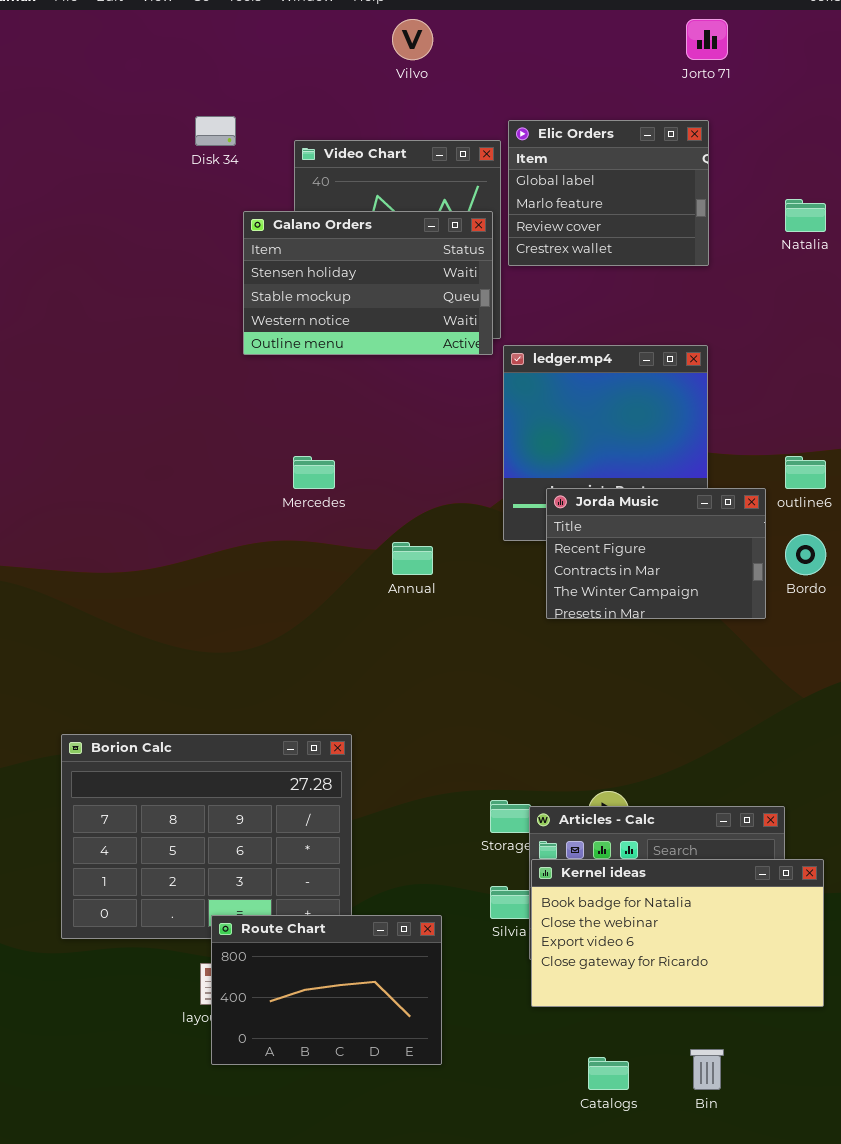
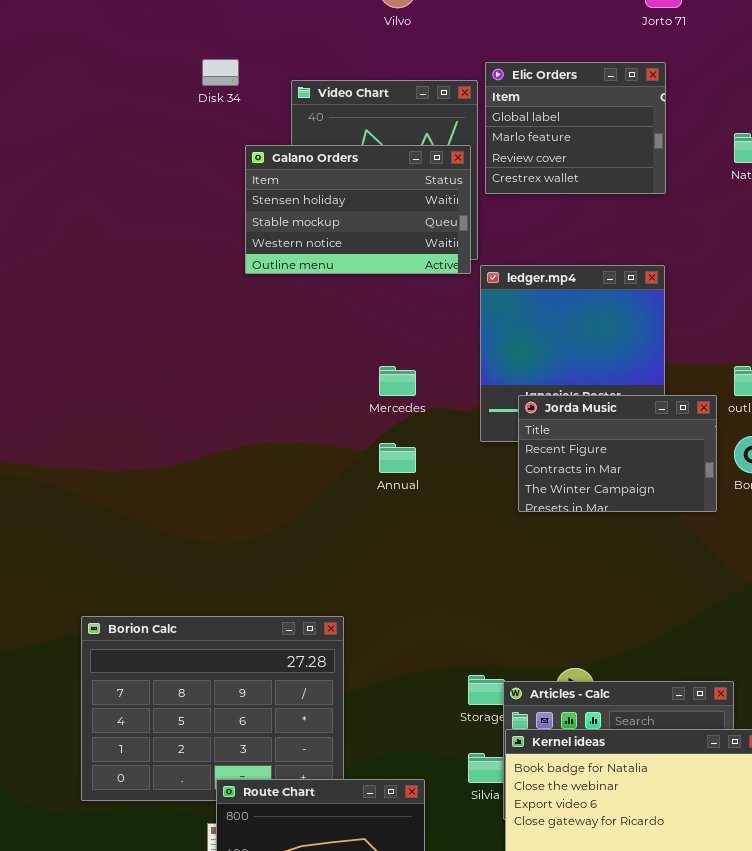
Mercedes: [293,456,335,489] -> [379,366,416,396], moved

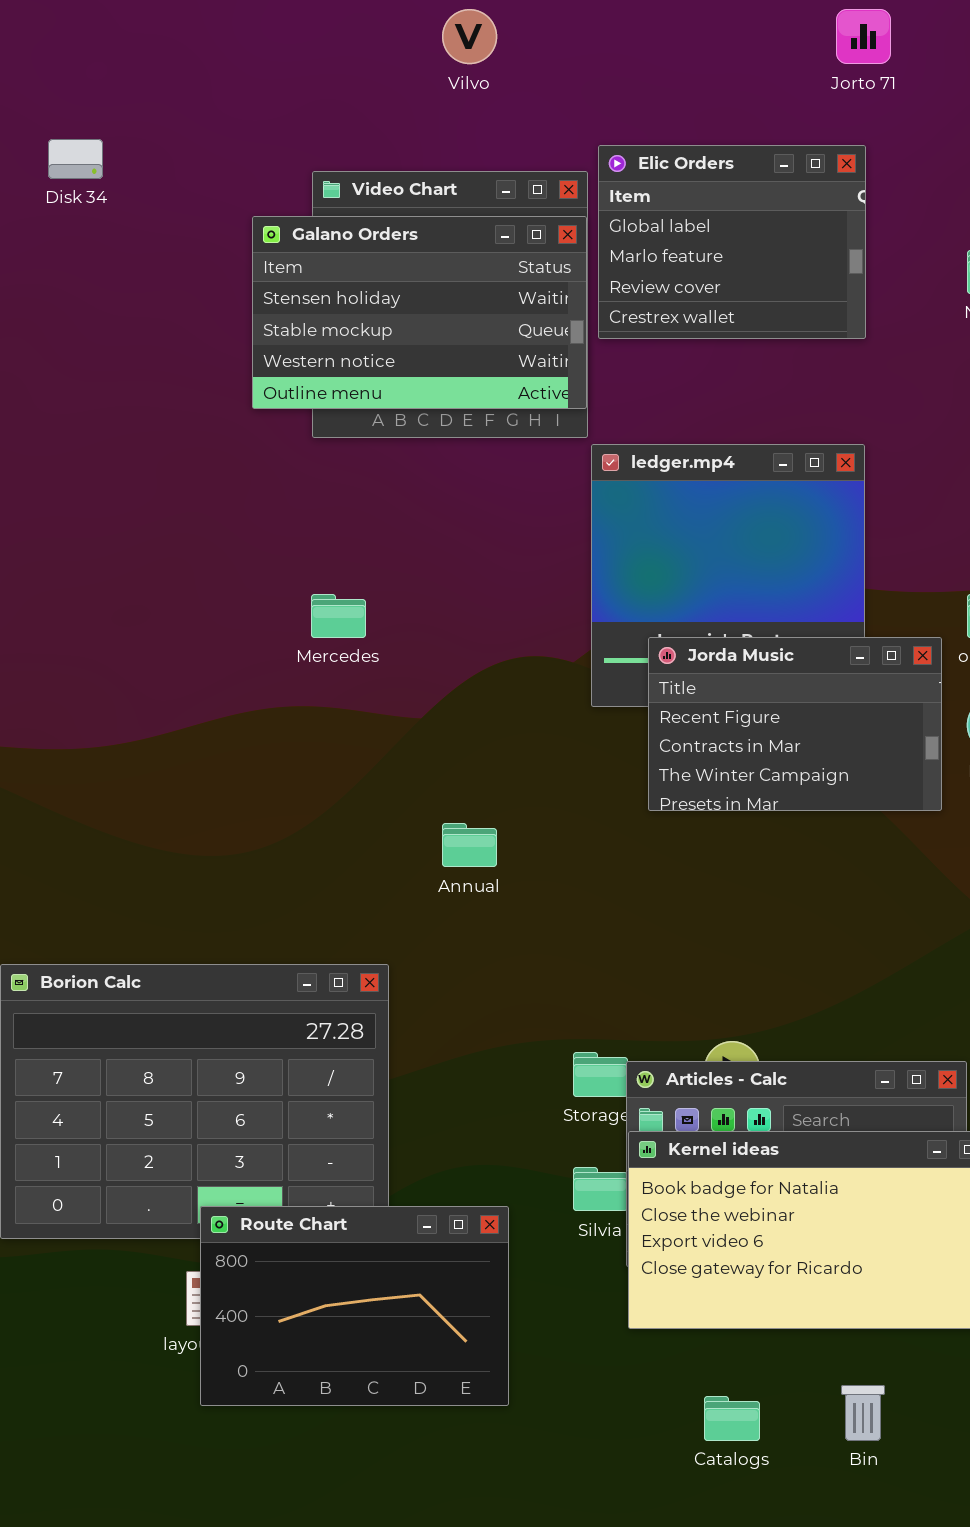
Disk 34: [202,59,239,86] -> [48,139,103,179], moved
Galano Orders: [245,145,471,274] -> [252,216,587,409], moved
Mercedes: [379,366,416,396] -> [311,594,366,638], moved
Annual: [379,443,416,473] -> [442,823,497,867], moved

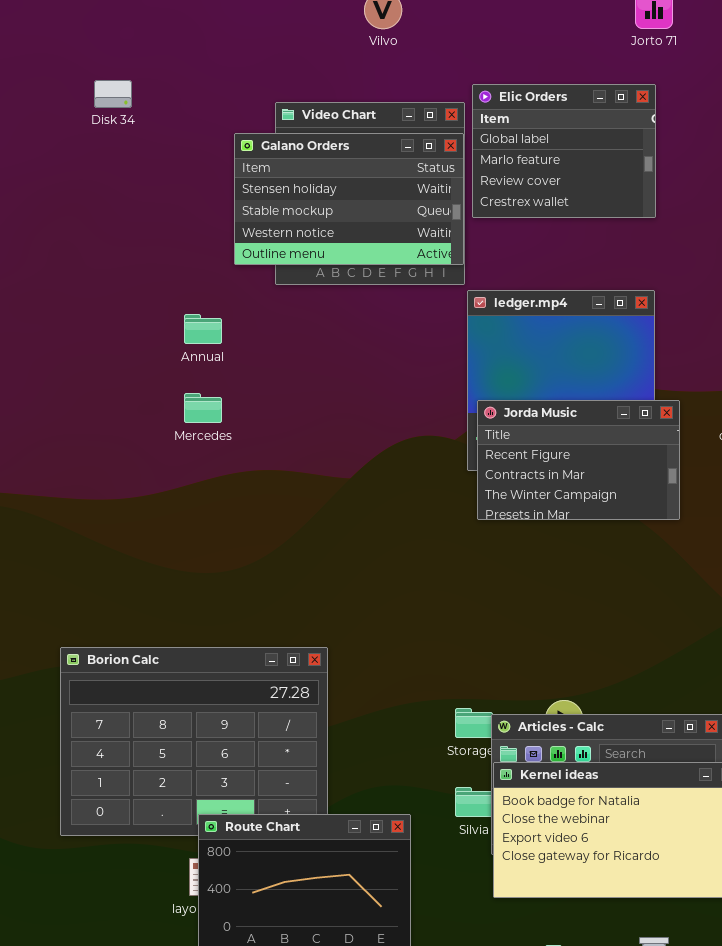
Mercedes: [311,594,366,638] -> [184,393,222,423], moved
Jorda Music: [648,637,942,811] -> [477,400,680,520], moved
Annual: [442,823,497,867] -> [184,314,222,344], moved

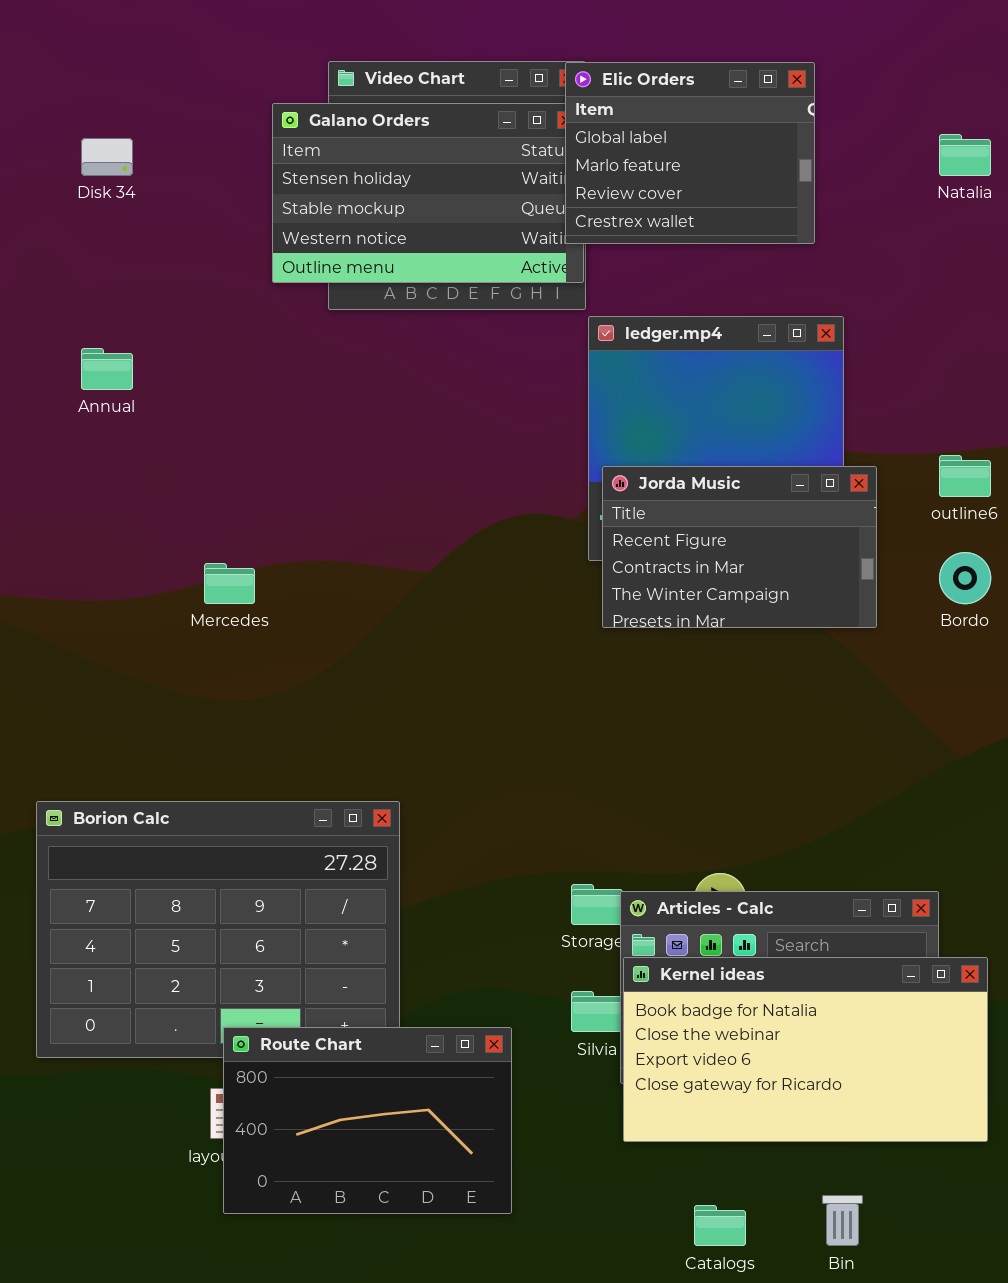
Disk 34: [94,80,132,108] -> [81,138,133,176], moved
Elic Orders: [472,84,656,218] -> [565,62,815,244], moved
Annual: [184,314,222,344] -> [81,348,133,390], moved
Mercedes: [184,393,222,423] -> [204,563,255,604], moved

